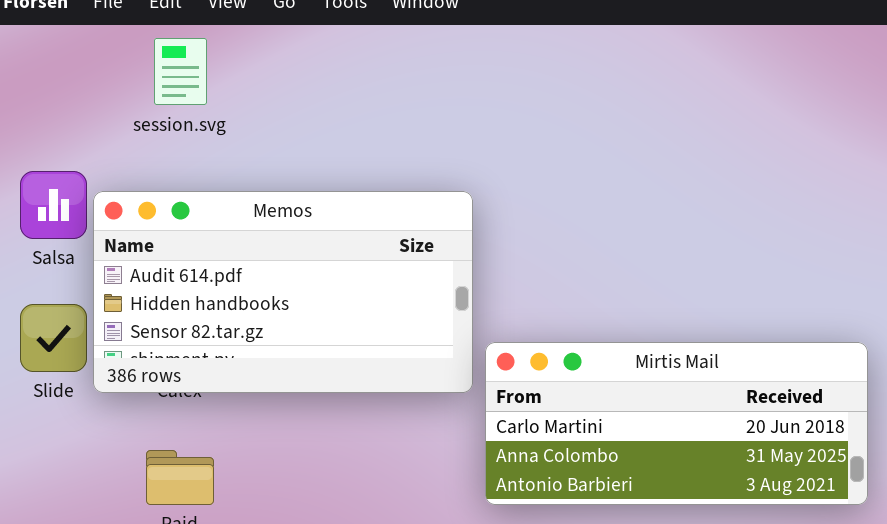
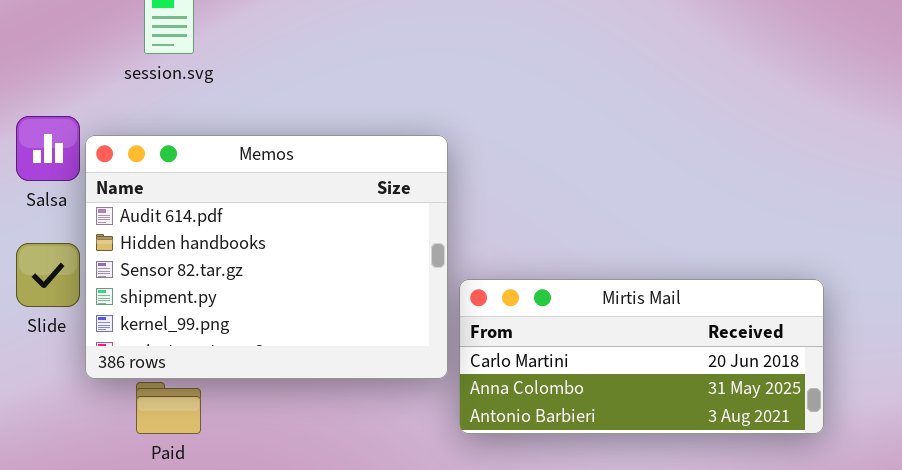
Memos: [93,191,473,393] -> [85,135,448,379], resized

